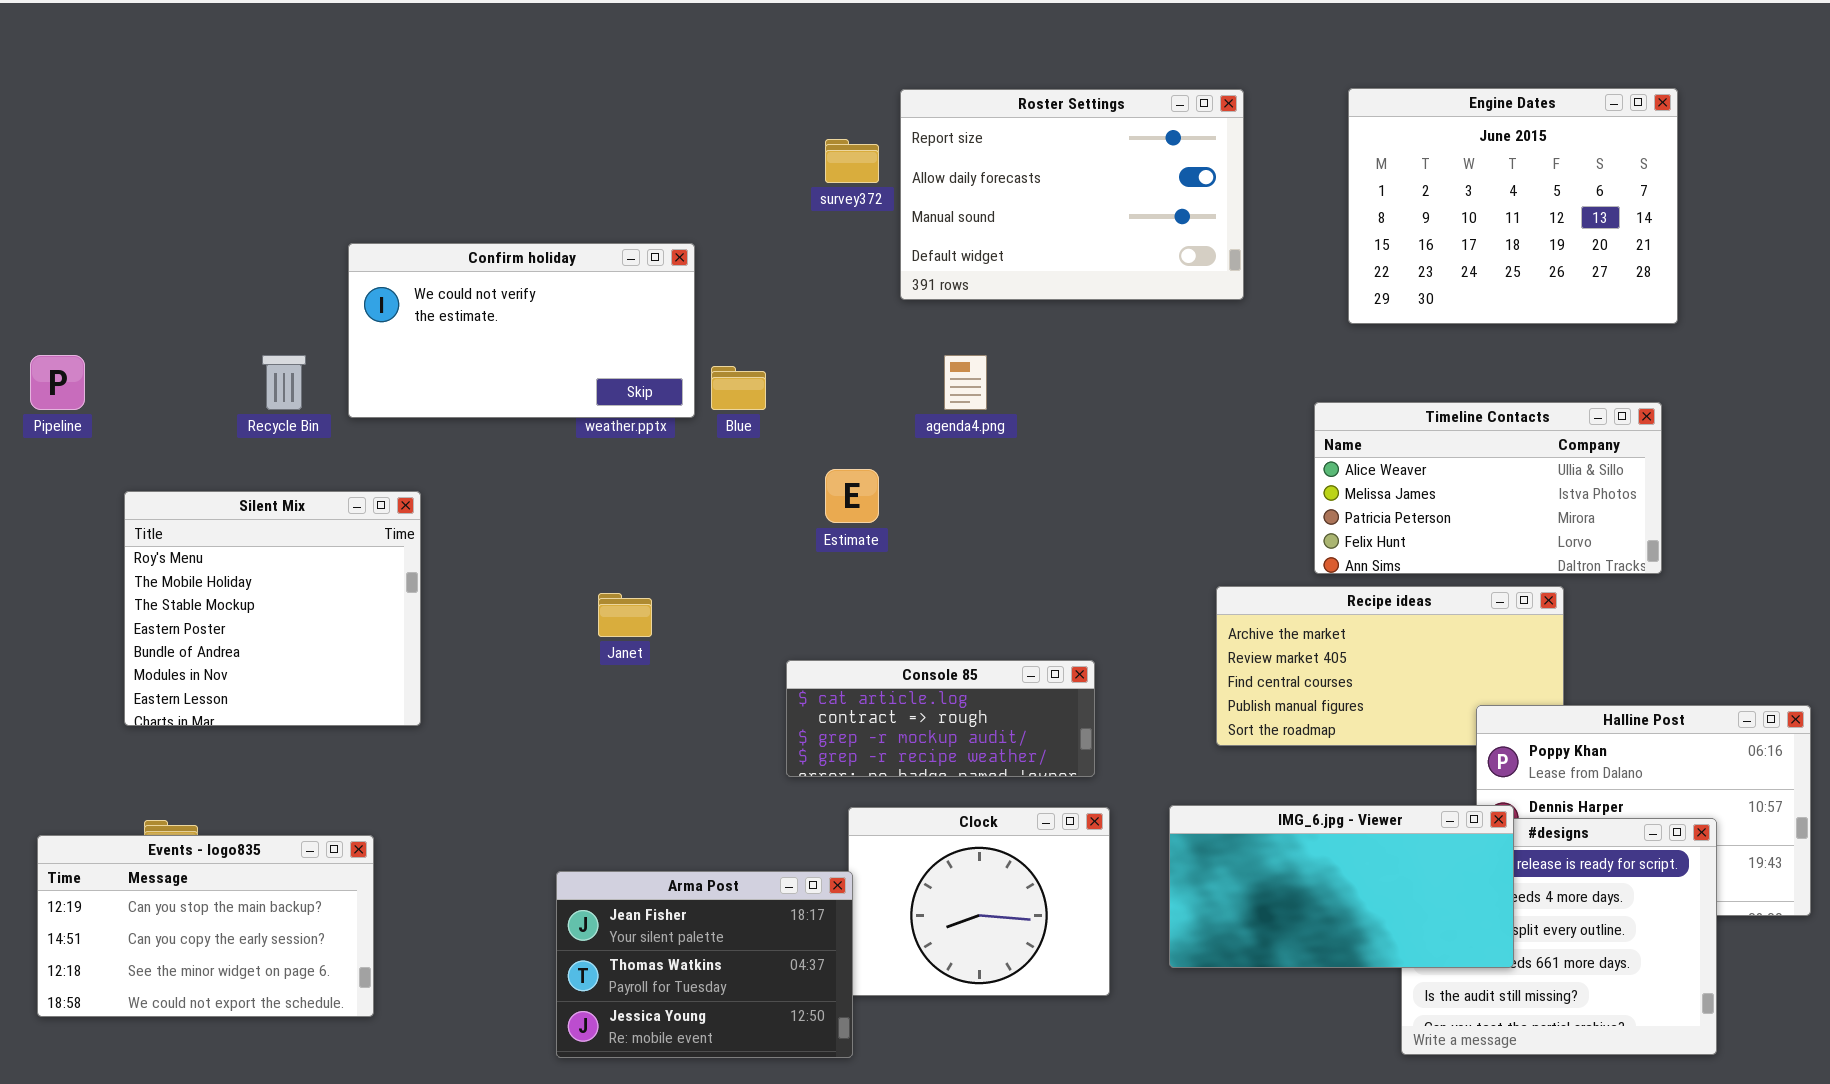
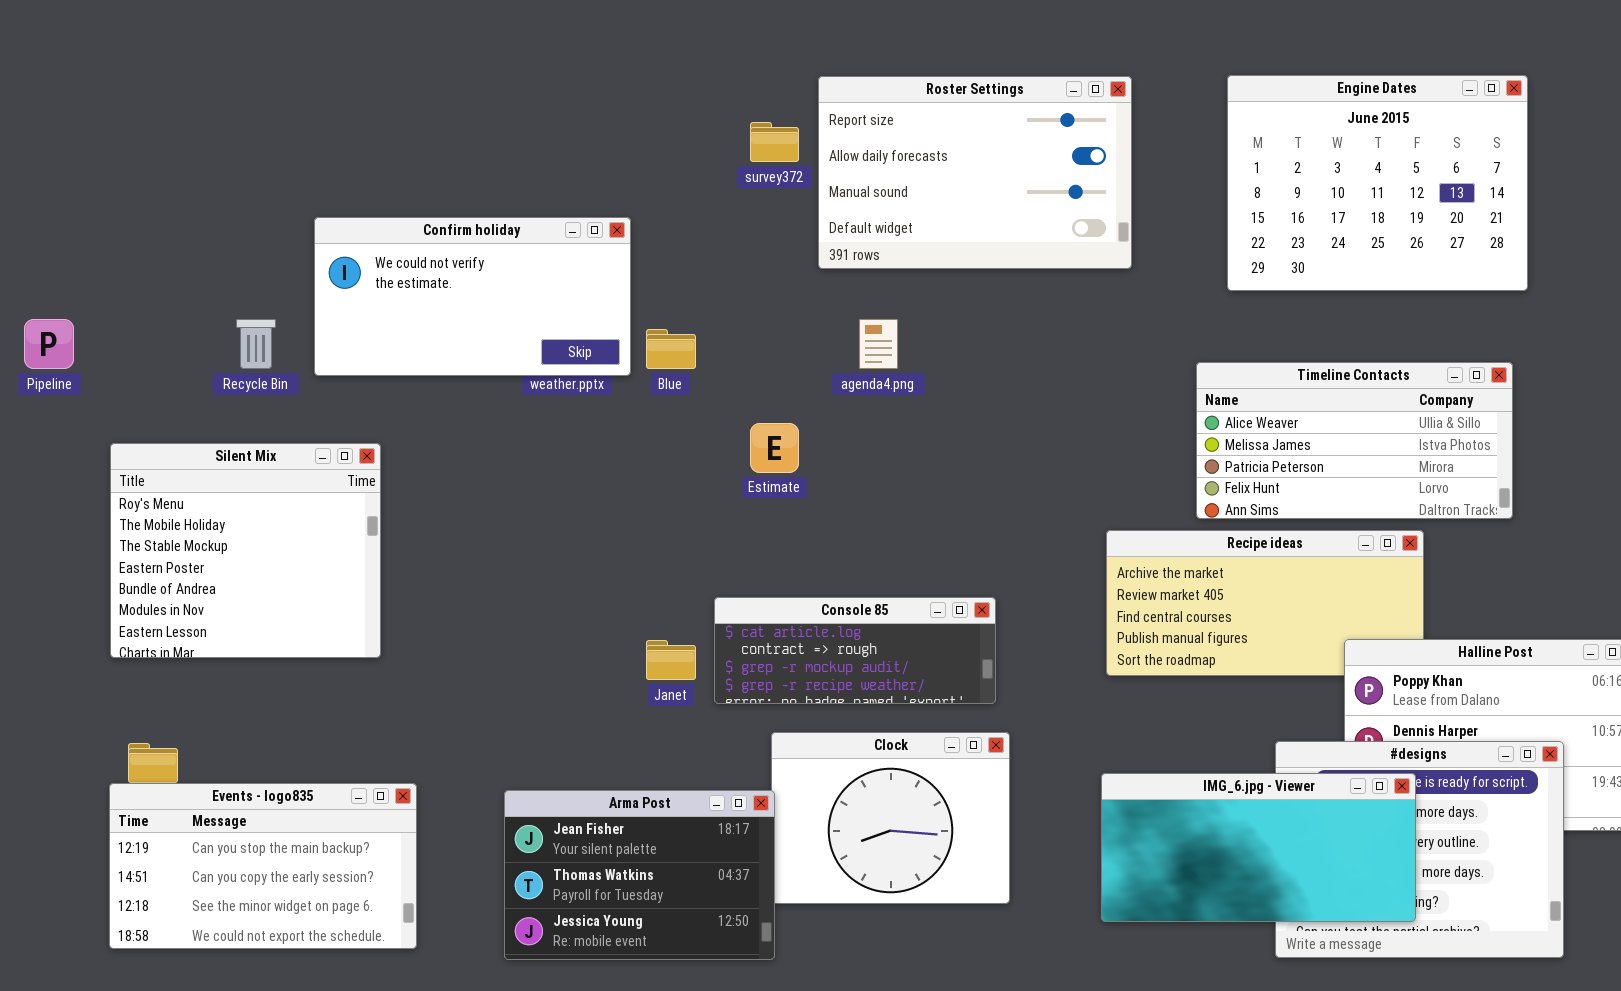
Janet: [598,593,652,637] -> [646,640,696,680], moved
IMG_6.jpg - Viewer: [1169,805,1514,968] -> [1101,773,1416,922], moved
Events - logo835: [37,835,374,1017] -> [109,783,417,949], moved

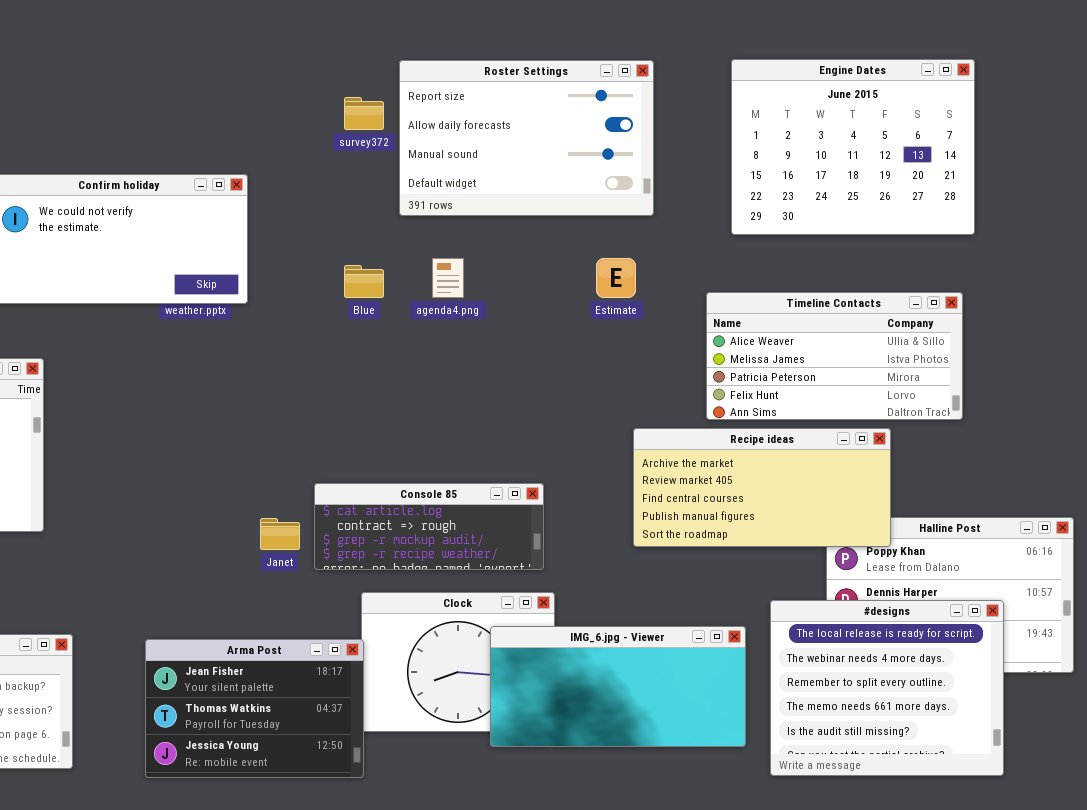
Blue: [646,329,696,369] -> [344,265,384,298], moved
Estimate: [750,423,799,473] -> [596,258,636,298], moved
Recipe ideas: [1106,530,1424,676] -> [633,428,891,547], raised
IMG_6.jpg - Viewer: [1101,773,1416,922] -> [490,626,746,747], moved

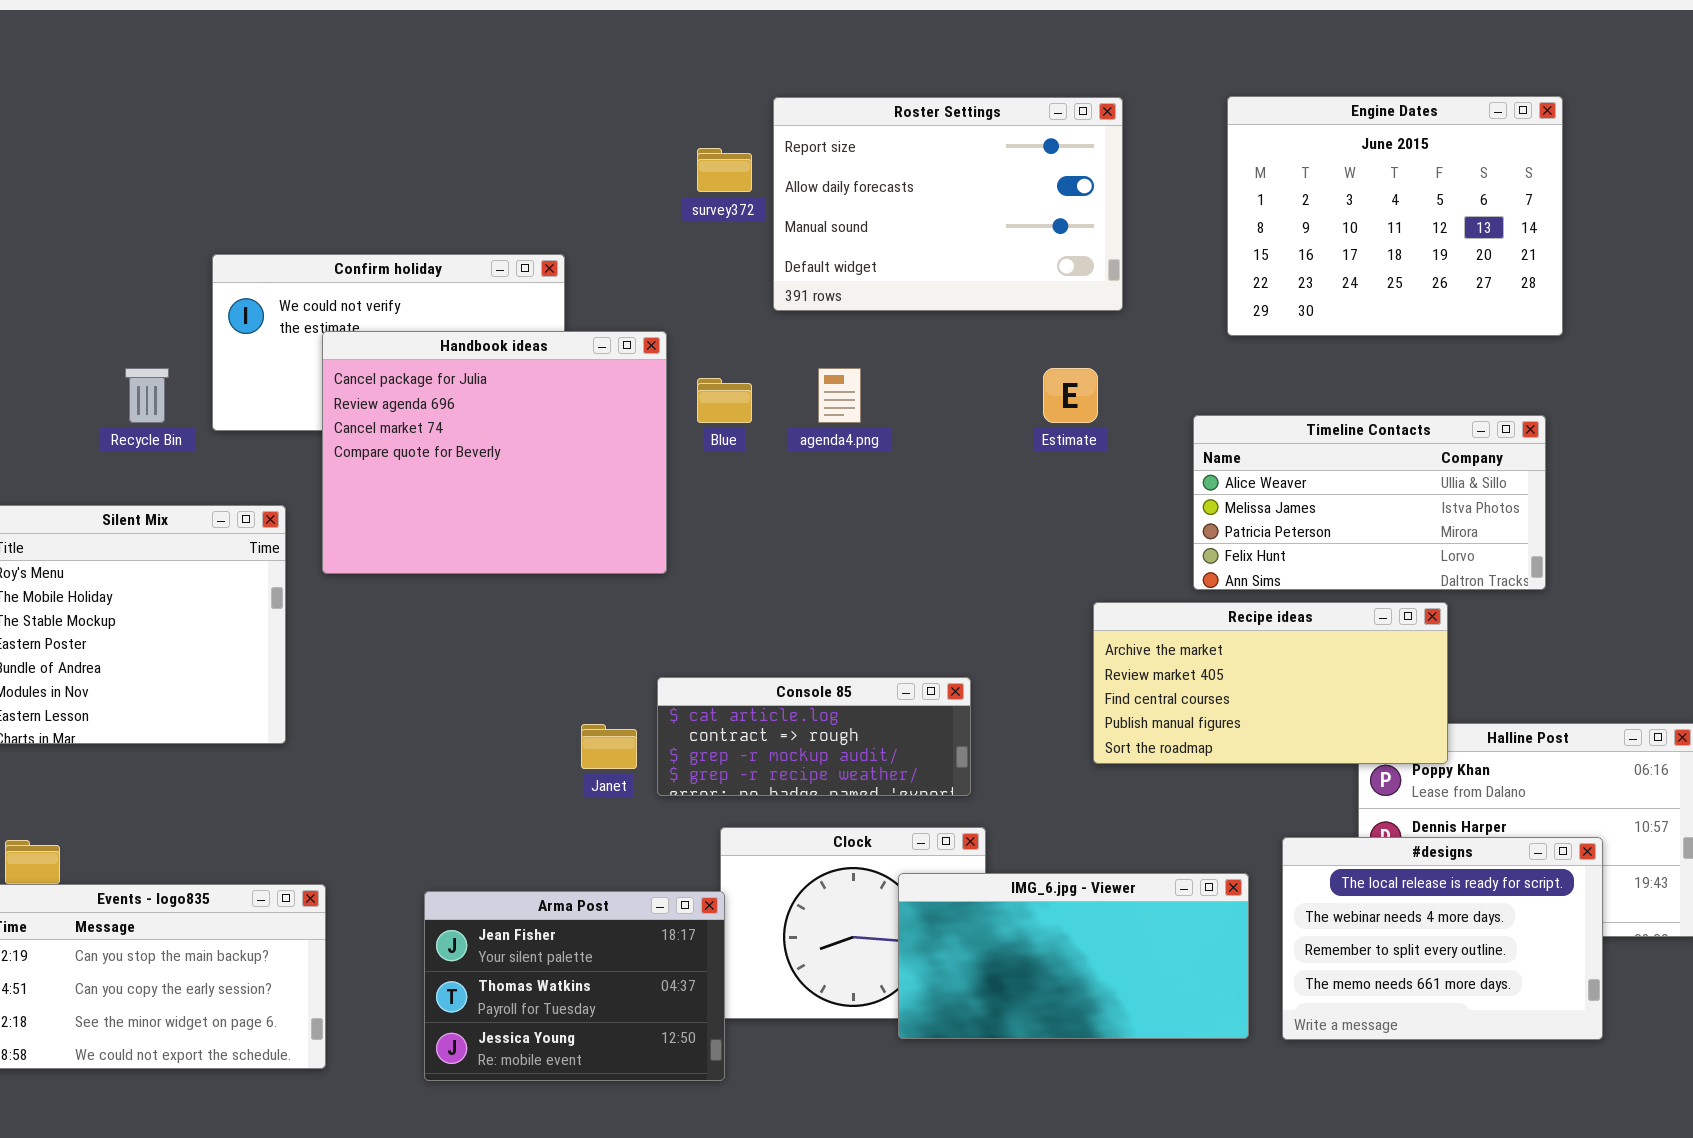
Handbook ideas: none -> [322,331,667,574], opened
#designs: [770,600,1004,776] -> [1282,837,1603,1040], resized

